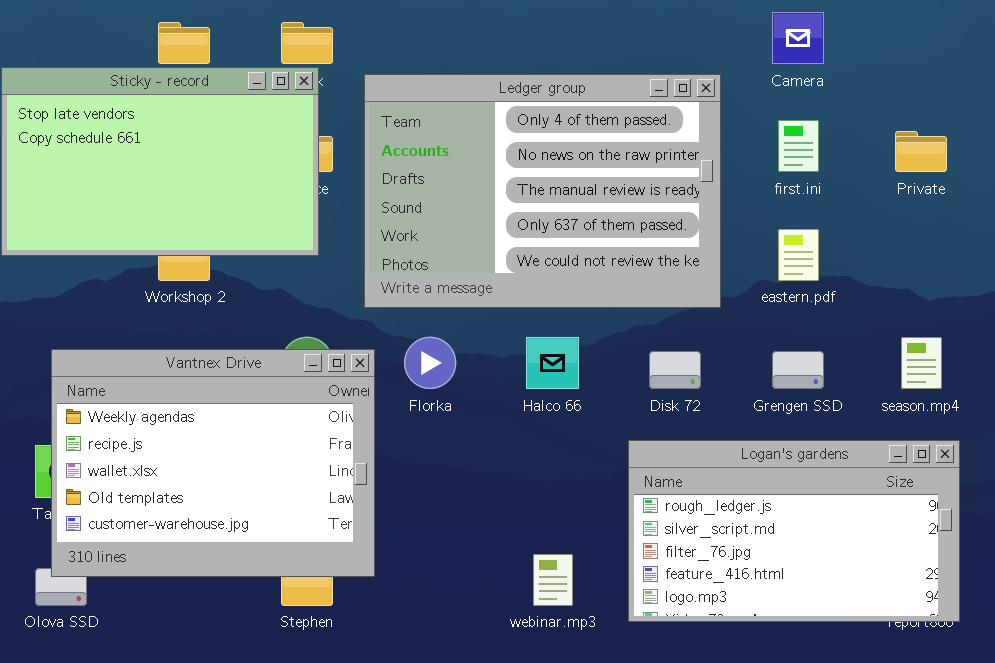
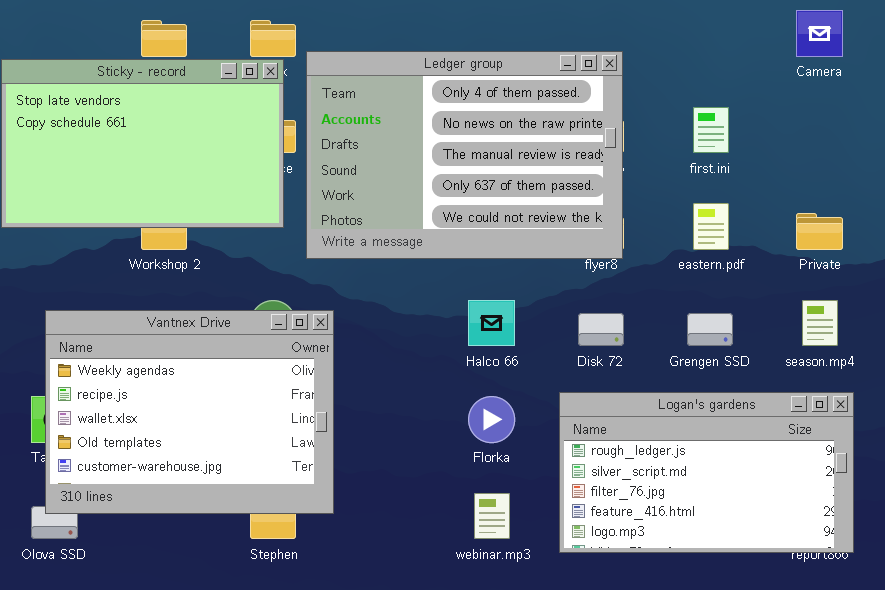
Camera: [772,12,824,64] -> [796,10,843,57], moved
Ledger group: [364,74,721,308] -> [306,51,623,259], moved
Private: [895,131,947,172] -> [796,213,843,250], moved
Florka: [404,337,456,389] -> [468,396,515,443], moved

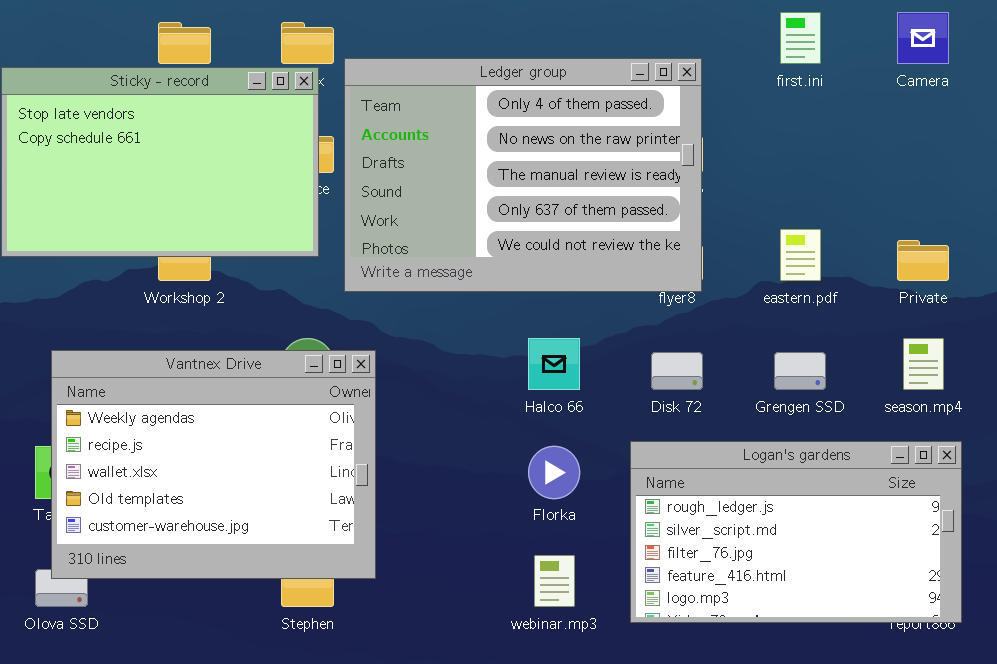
first.ini: [693,107,729,153] -> [780,12,821,64], moved

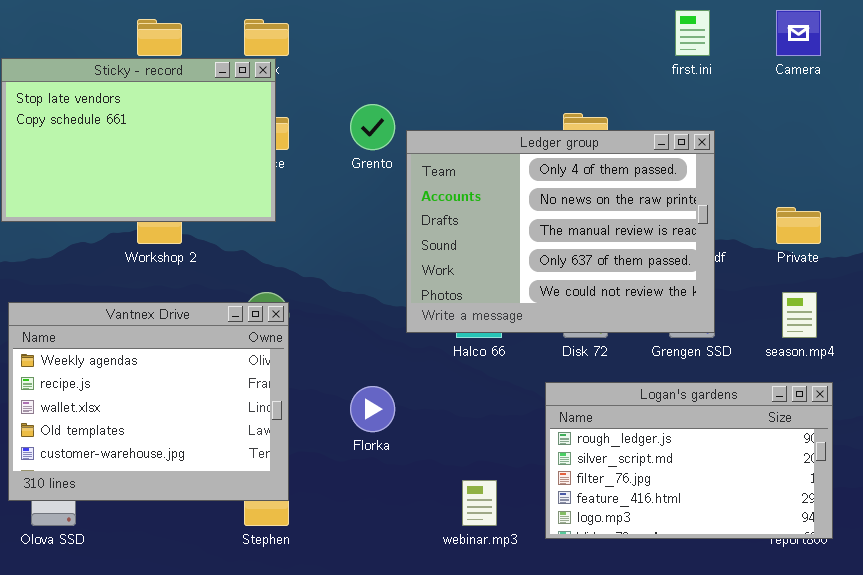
Ledger group: [344,58,702,292] -> [406,130,715,333], moved
Vantnex Drive: [51,350,376,579] -> [8,302,289,501], moved
Florka: [528,446,580,499] -> [350,386,395,432], moved

